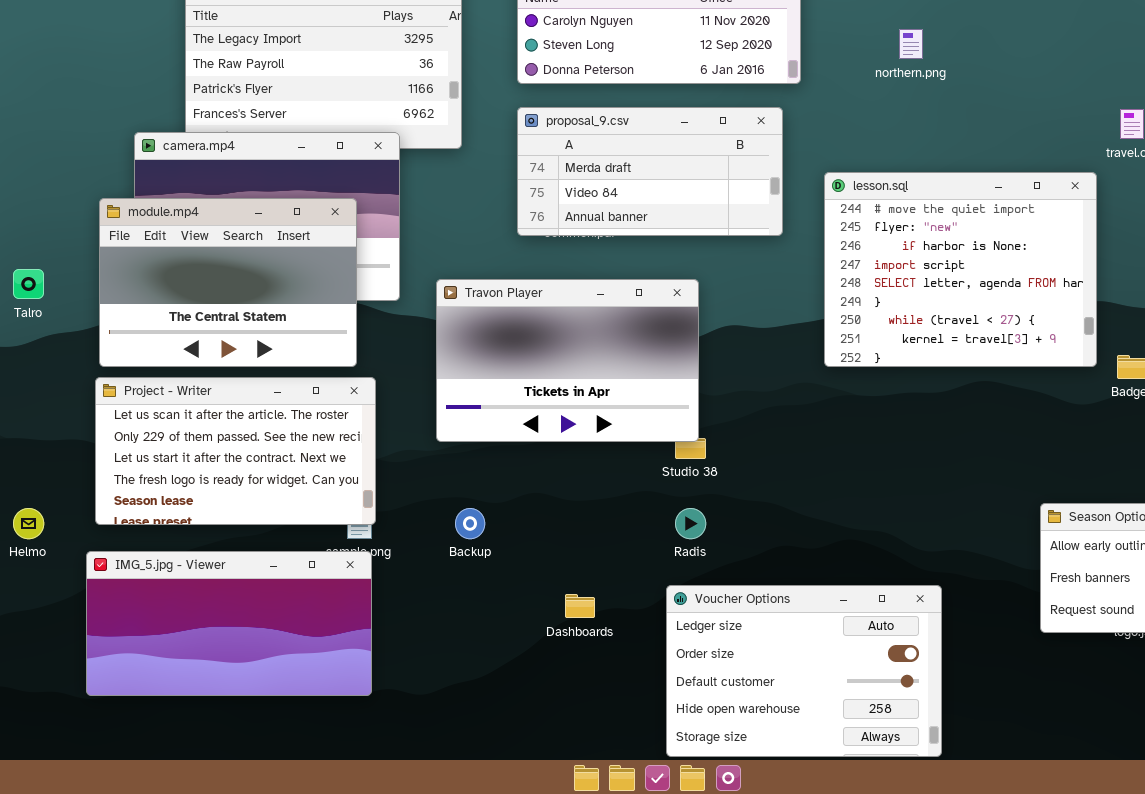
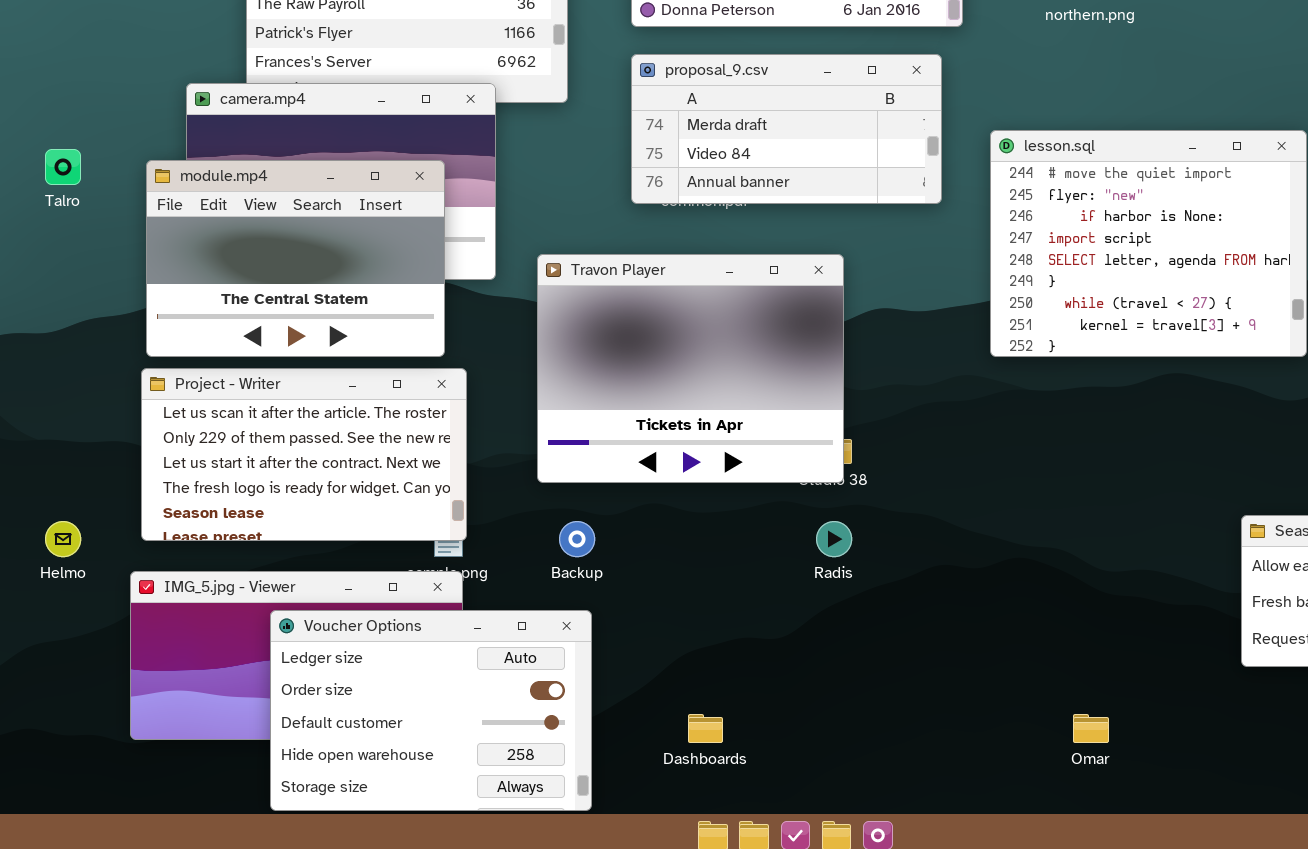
Talro: [13,269,44,299] -> [45,149,81,185], moved
Travon Player: [436,279,699,442] -> [537,254,844,483], resized
Voucher Options: [666,585,942,757] -> [270,610,592,811], moved
Dashboards: [565,594,595,618] -> [688,714,723,743], moved

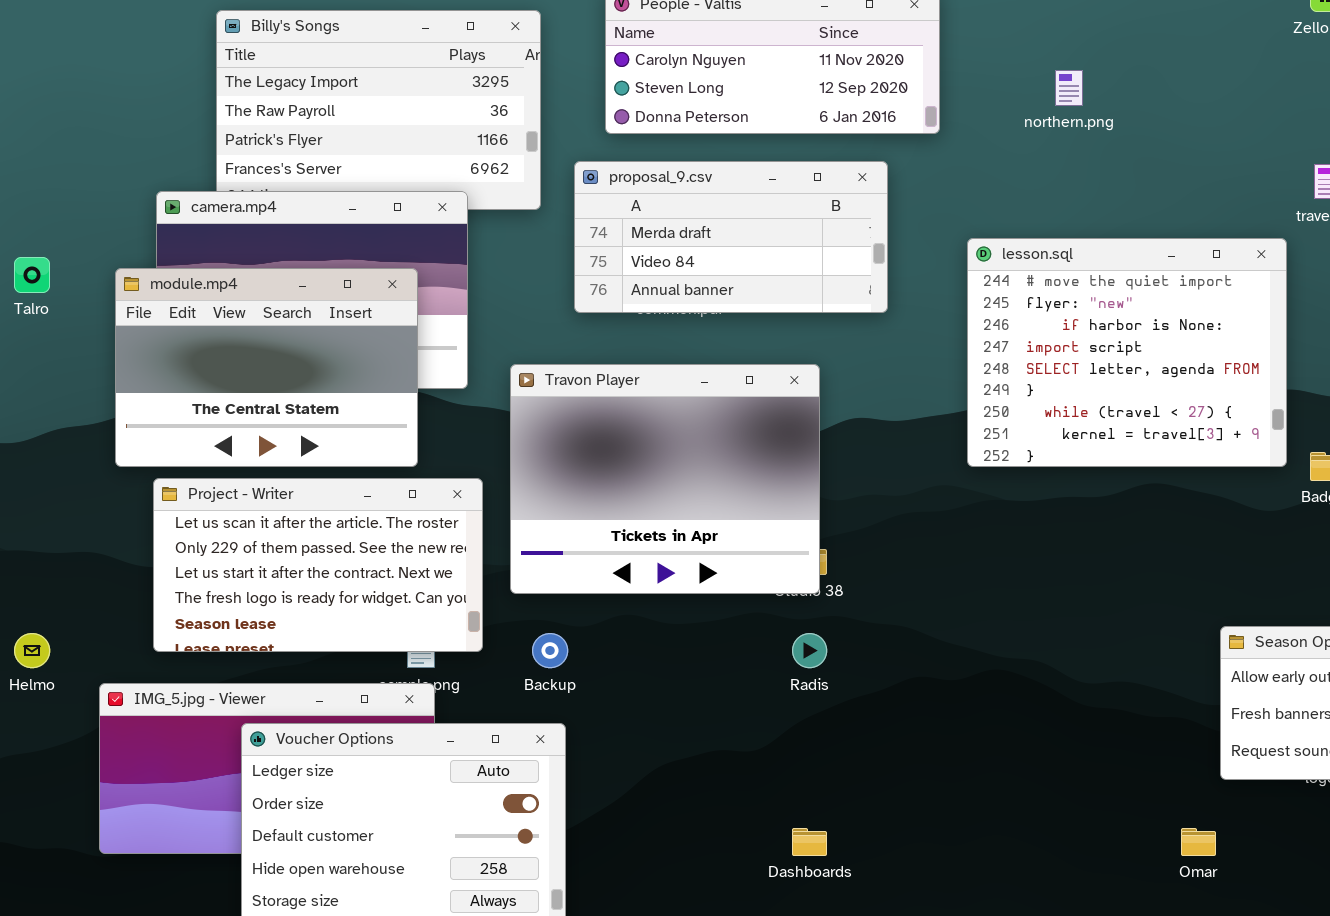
proposal_9.csv: [631,54,942,204] -> [574,161,888,313], moved
Project - Writer: [141,368,467,541] -> [153,478,483,652], moved
Dashboards: [688,714,723,743] -> [792,828,827,856], moved
Omar: [1073,714,1109,743] -> [1181,828,1216,856], moved

